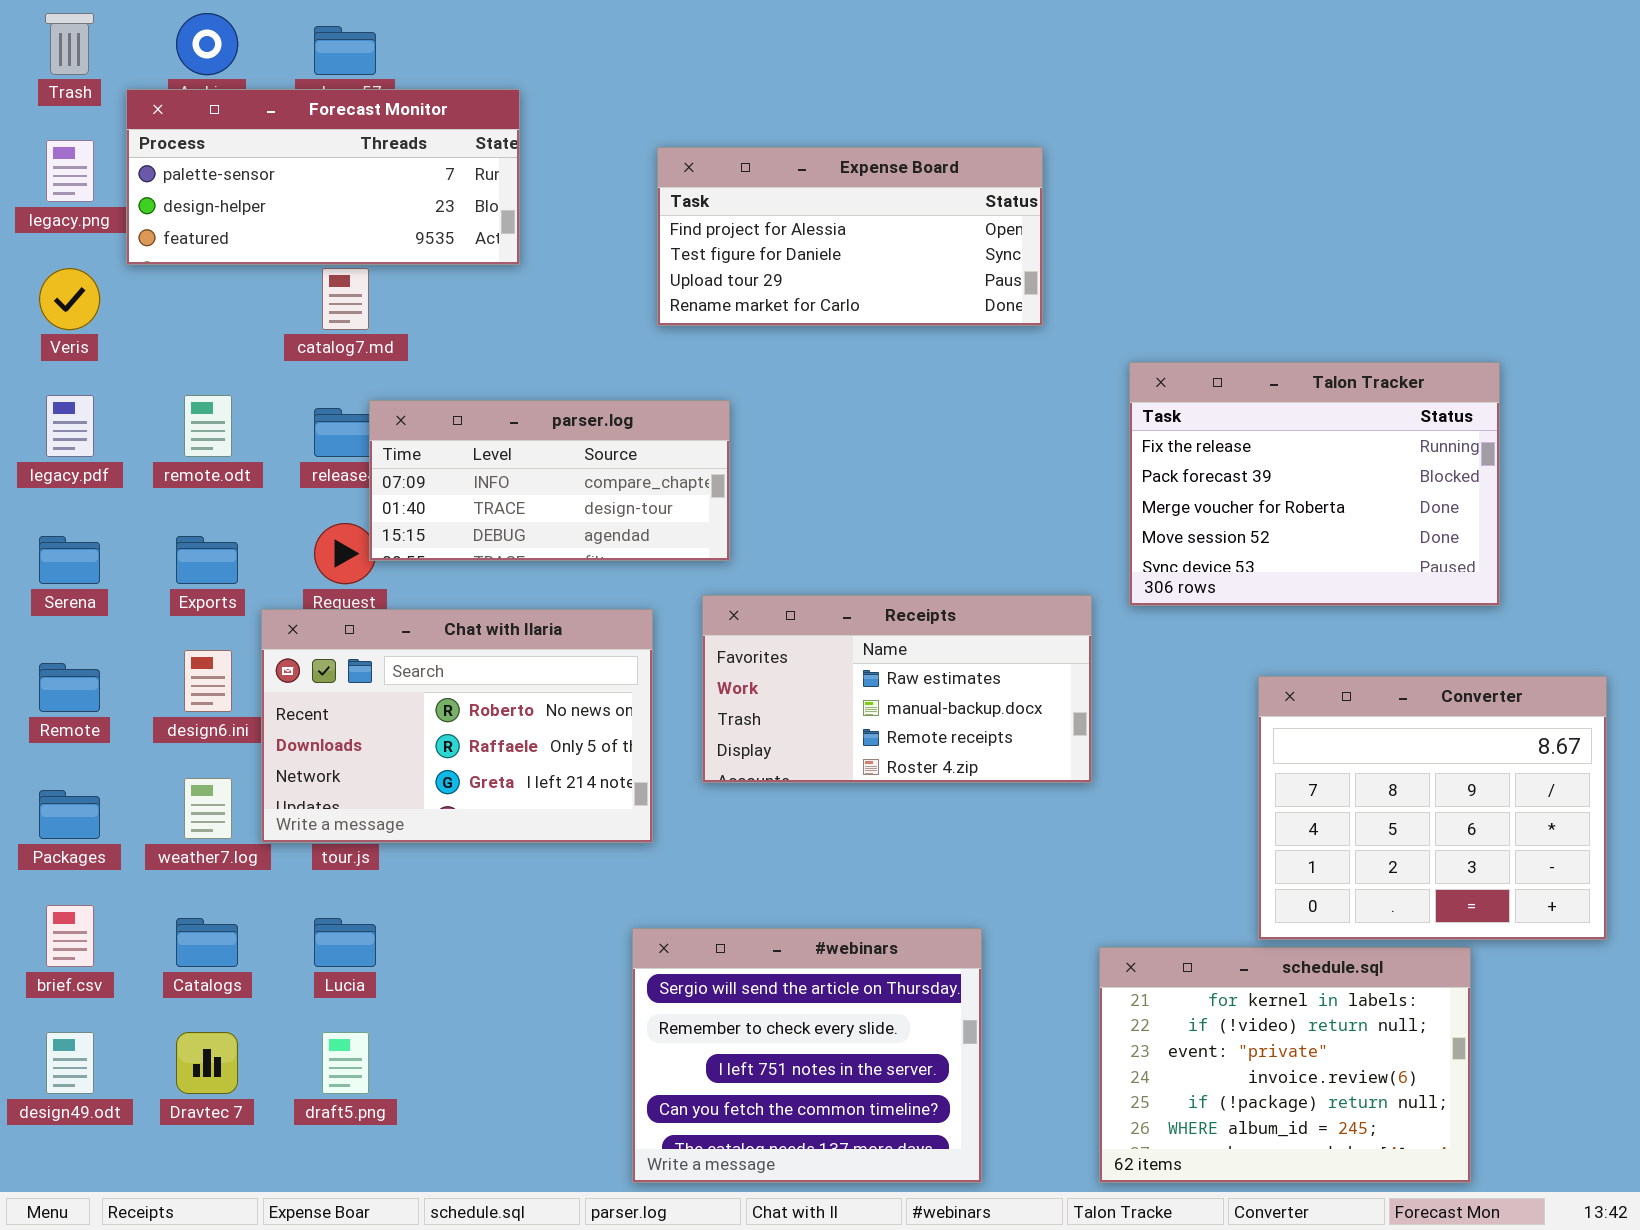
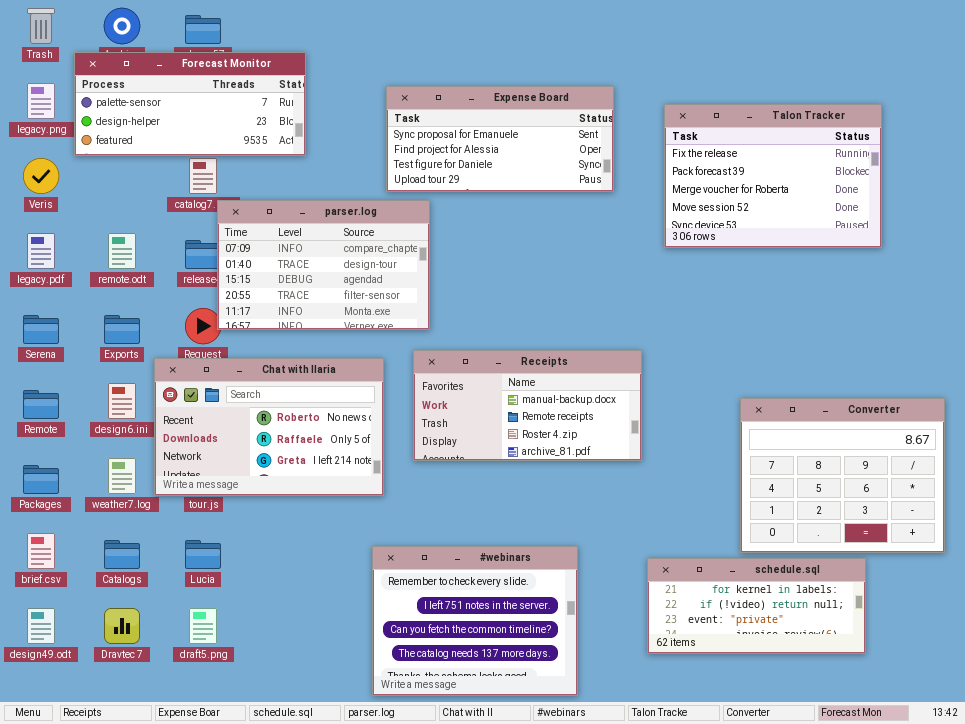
Expense Board: [657,147,1043,326] -> [386,86,614,192], scrolled up 1 row
Talon Tracker: [1129,362,1500,606] -> [664,104,882,248], moved
parser.log: [369,400,730,561] -> [217,200,430,330], resized
Receipts: [702,595,1092,783] -> [413,350,642,461], scrolled down 1 row
#webinars: [632,928,982,1183] -> [372,546,578,696], scrolled down 1 row
schedule.sql: [1099,947,1471,1183] -> [647,558,866,654], resized

